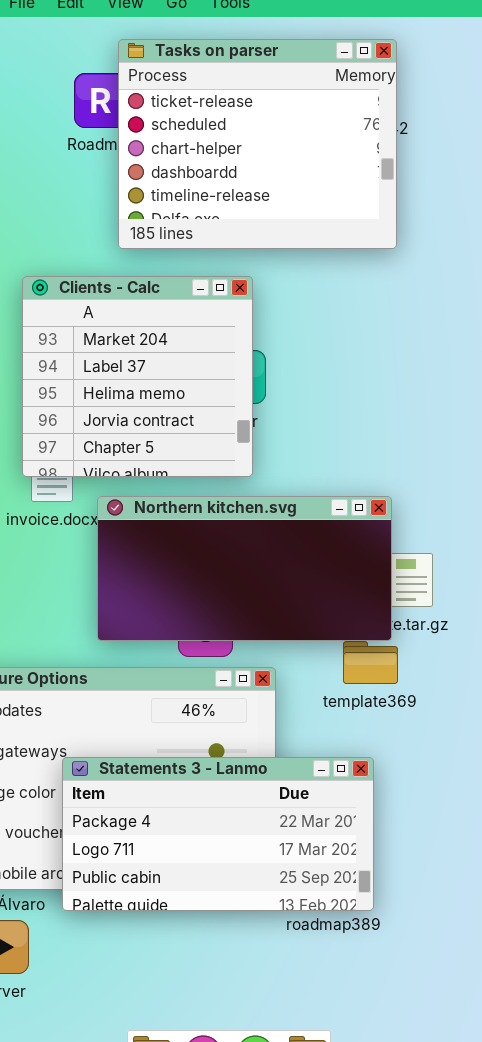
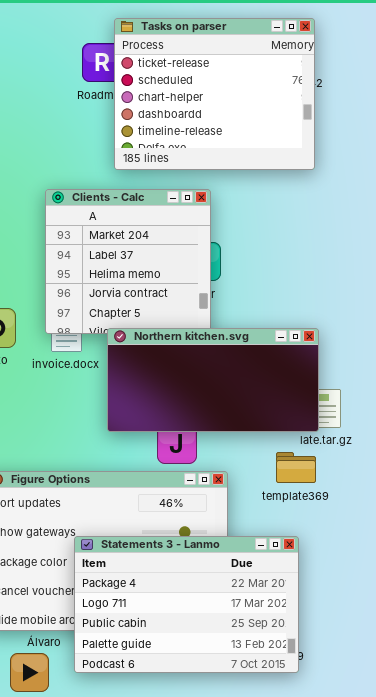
Northern kitchen.svg: [97,496,392,641] -> [107,328,319,432], moved
Statements 3 - Lanmo: [62,757,374,911] -> [74,536,299,673], resized

